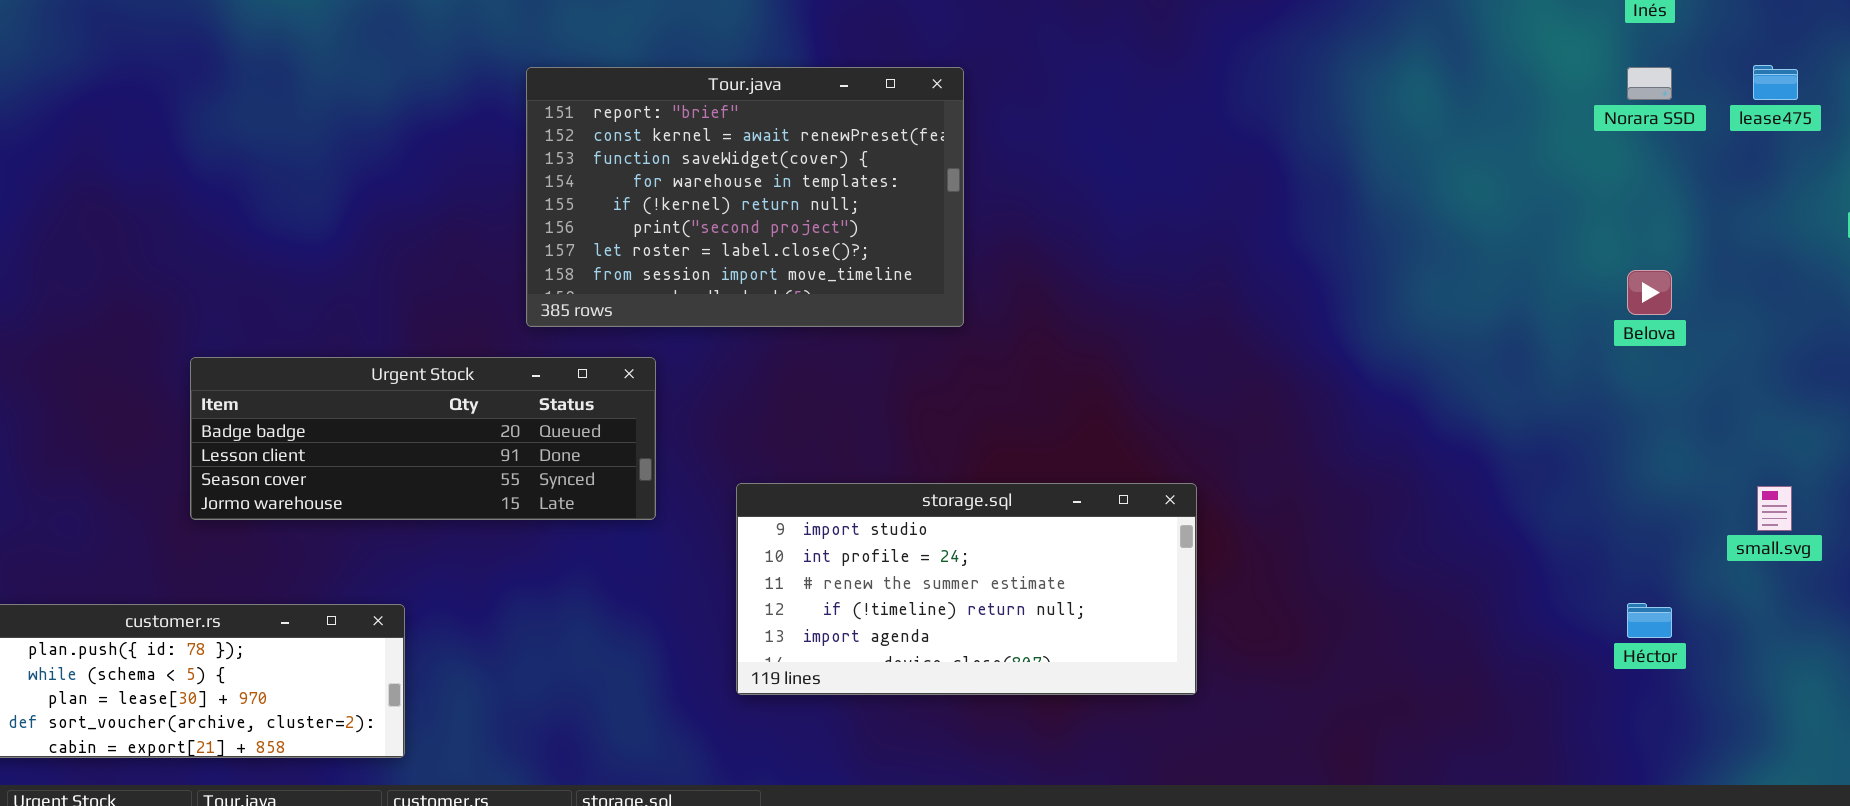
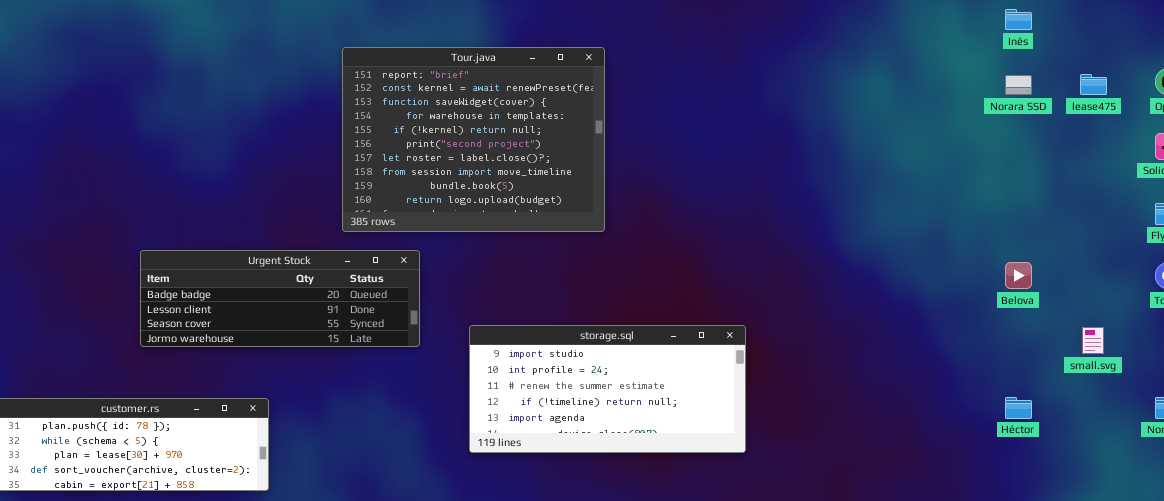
Tour.java: [526,67,964,327] -> [342,47,605,232], resized
Belova: [1627,270,1672,315] -> [1005,262,1032,289], moved

